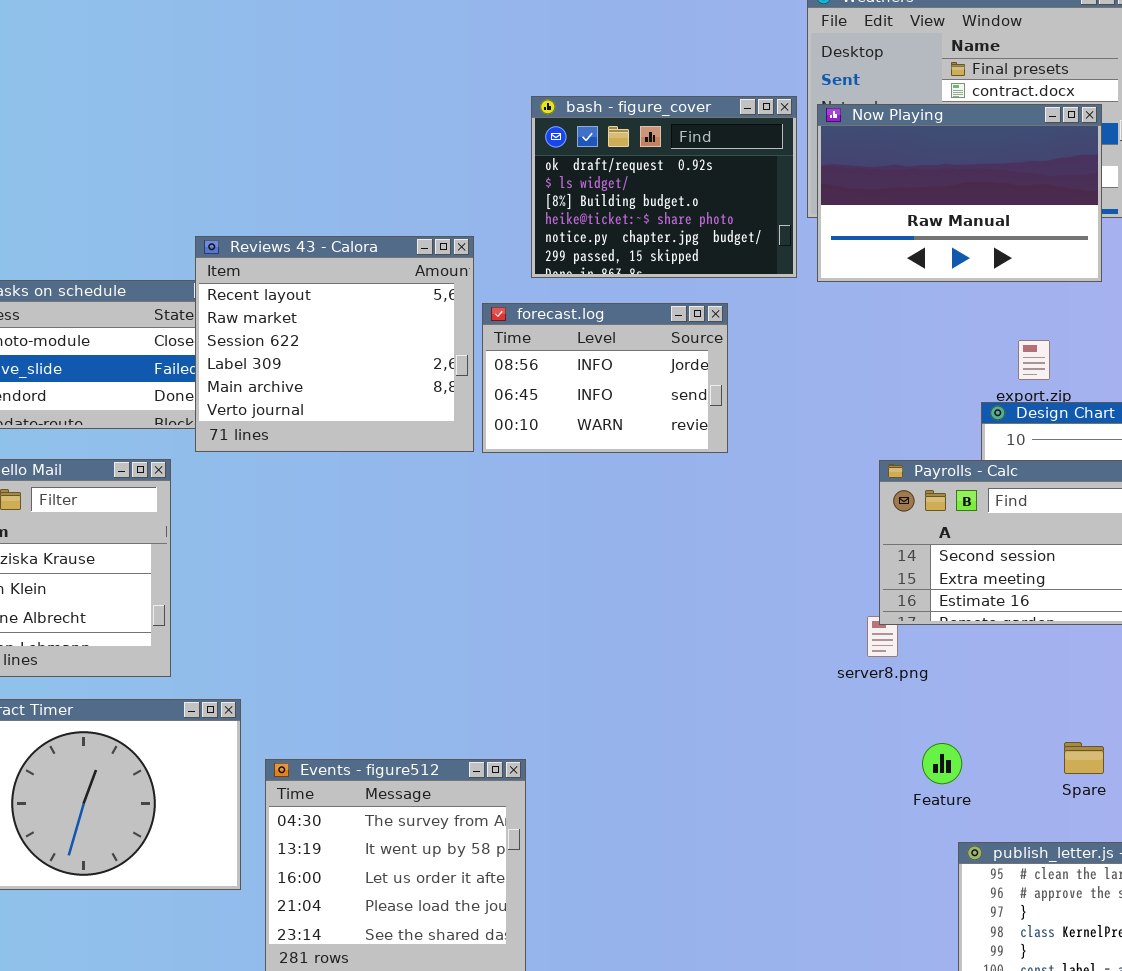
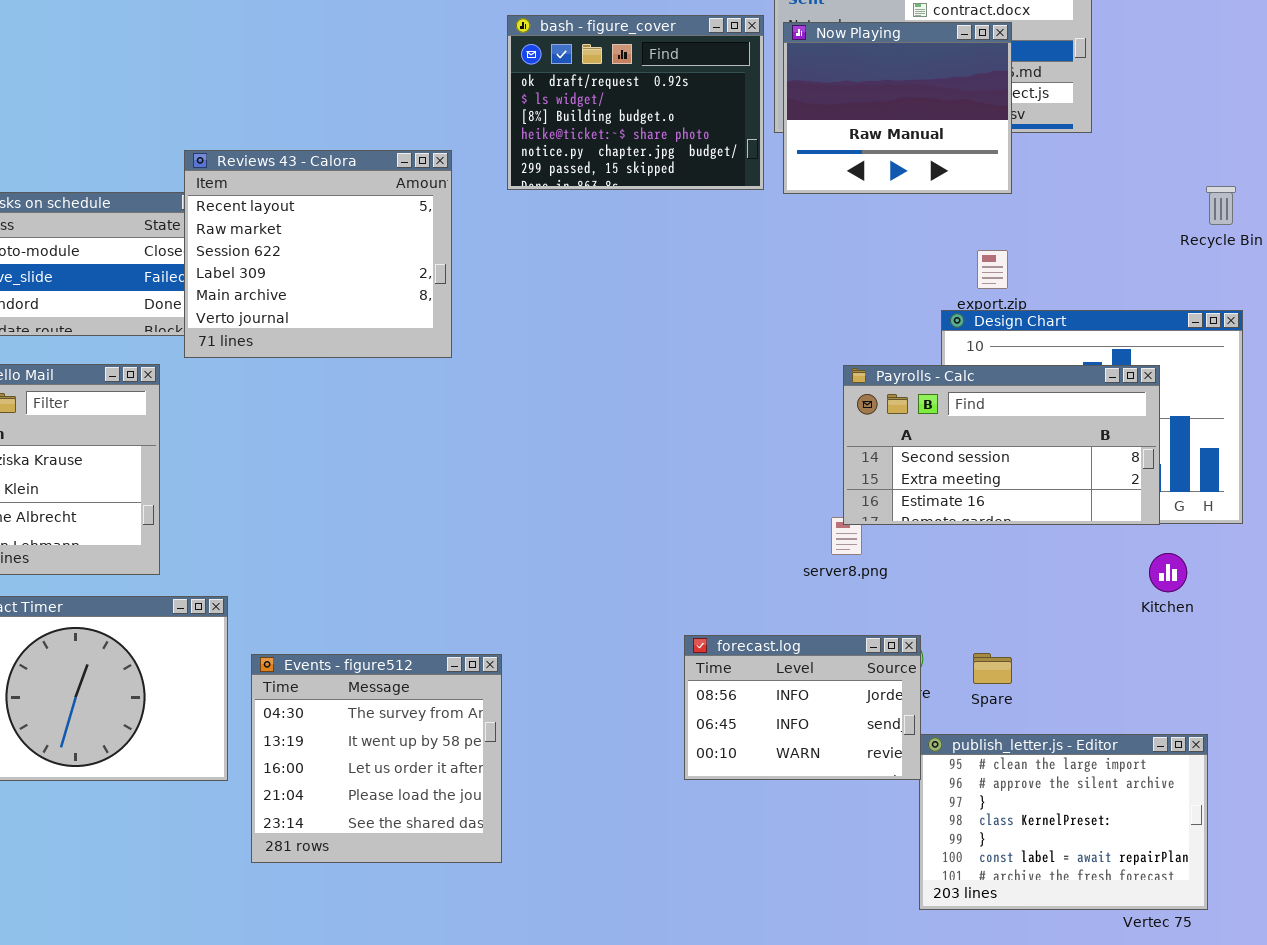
Now Playing: [817,104,1102,282] -> [783,22,1012,194], resized
forecast.log: [482,303,728,453] -> [684,635,921,780], moved
Spare: [1064,742,1104,774] -> [973,653,1012,684], moved

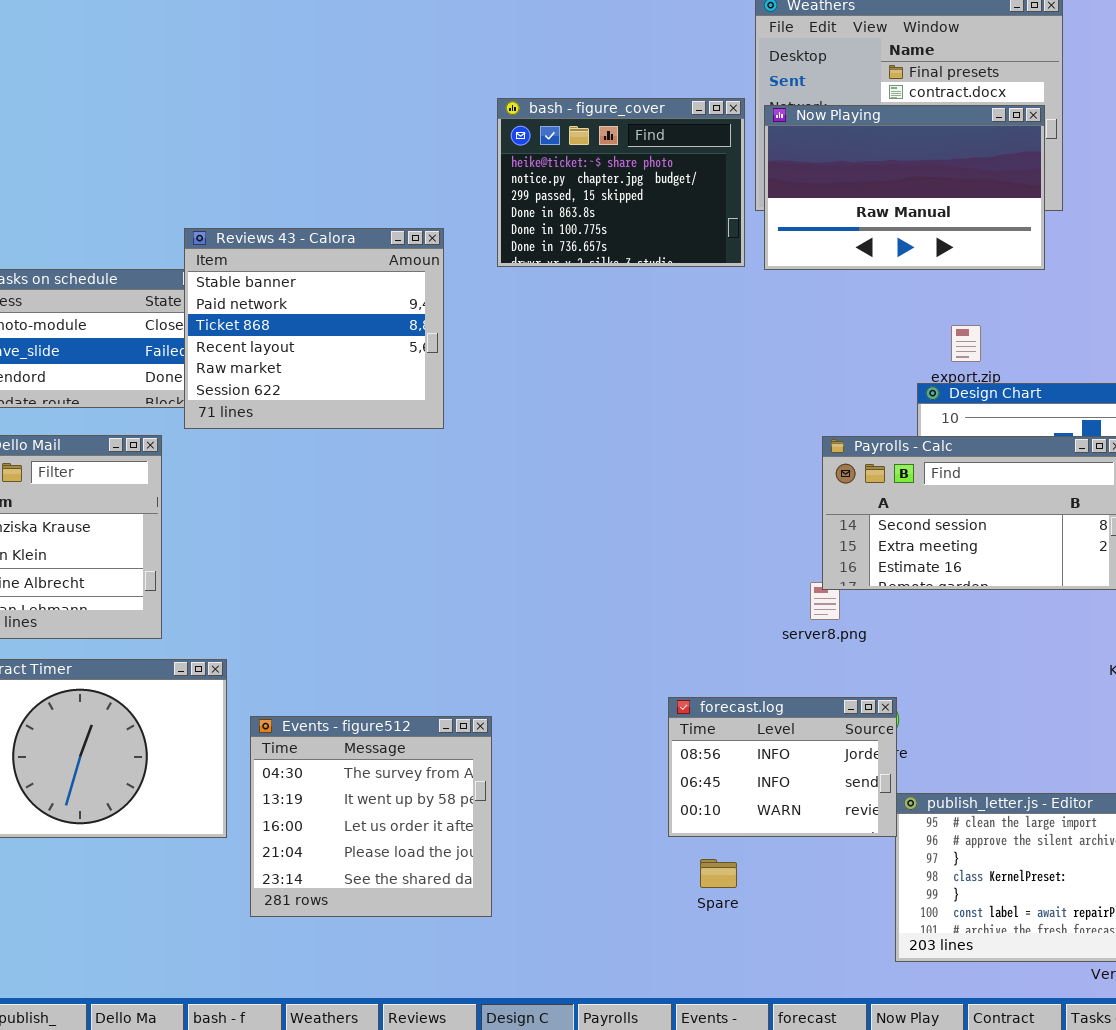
bash - figure_cover: [507,15,764,190] -> [497,98,745,267], scrolled down 3 rows
Now Playing: [783,22,1012,194] -> [764,105,1045,270], resized
Reviews 43 - Calora: [184,150,452,358] -> [184,228,444,429], scrolled up 3 rows
Spare: [973,653,1012,684] -> [700,859,737,888], moved

